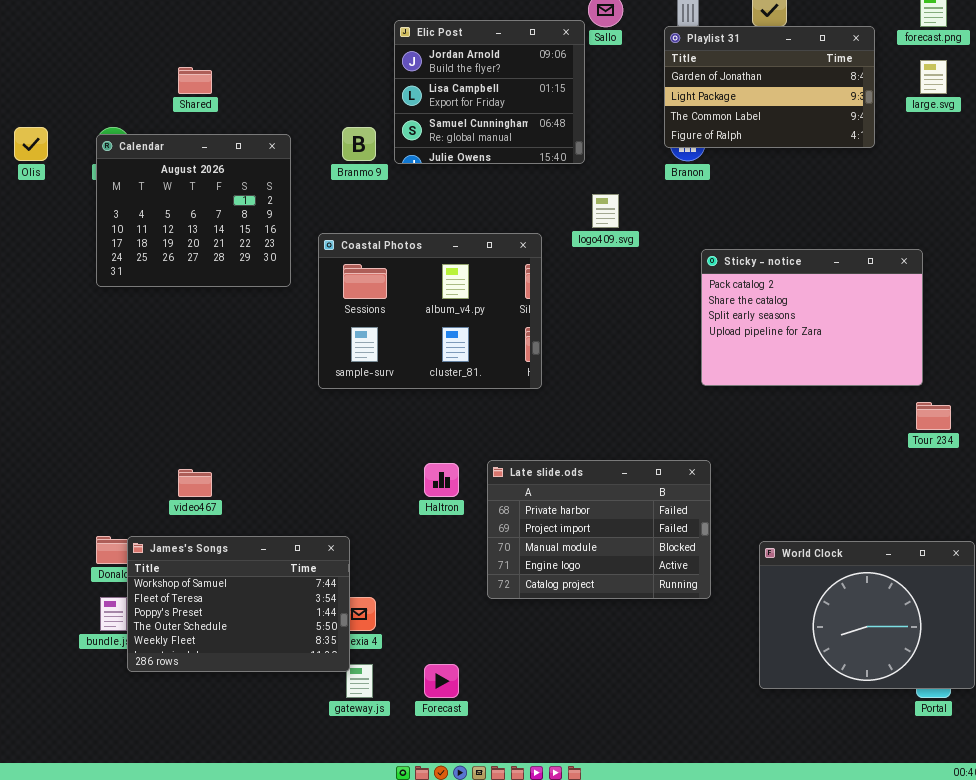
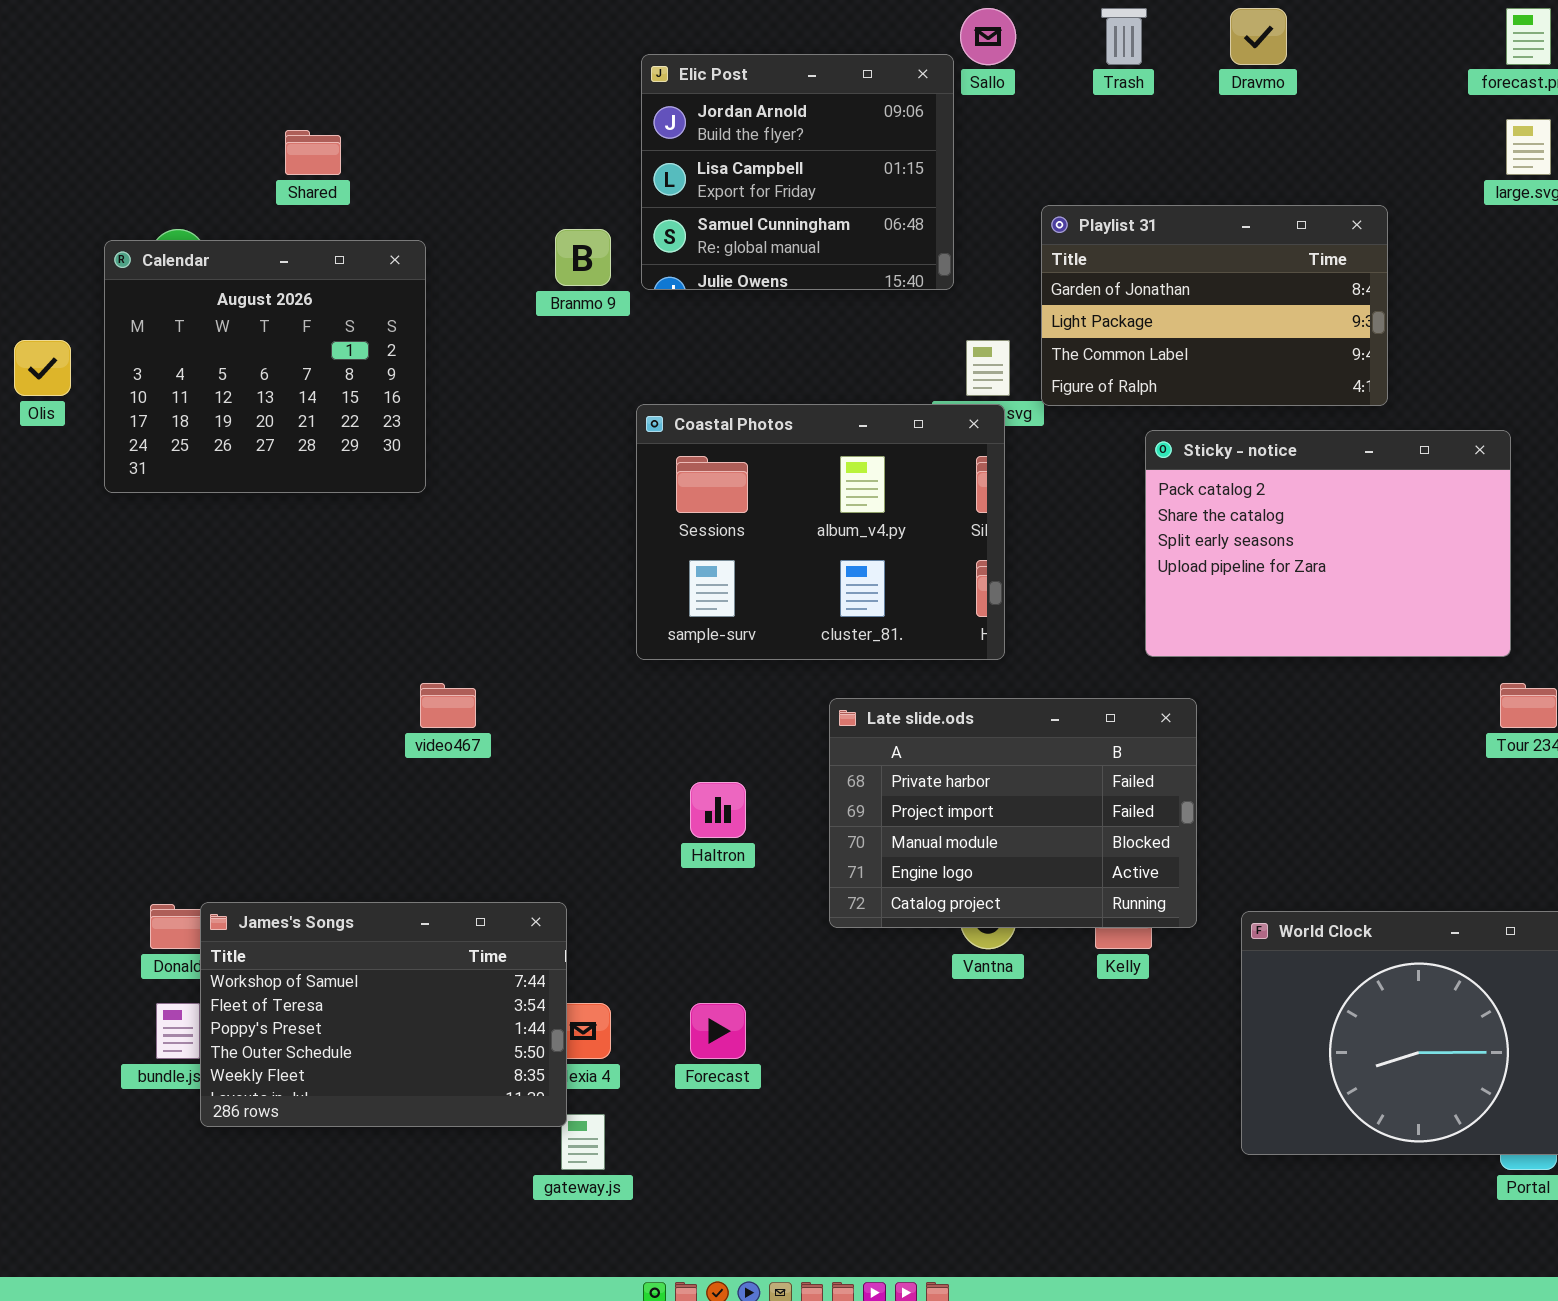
Playlist 31: [664,26,875,148] -> [1041,205,1388,406], moved
Olis: [14,127,48,161] -> [14,340,71,396], moved
Calendar: [96,134,291,287] -> [104,240,426,493], moved
Coastal Photos: [318,233,542,389] -> [636,404,1005,660], moved
Late slide.ods: [487,460,711,599] -> [829,698,1197,928], moved
video467: [178,469,212,497] -> [420,683,476,728], moved
Forecast: [424,664,459,698] -> [690,1003,746,1059], moved

